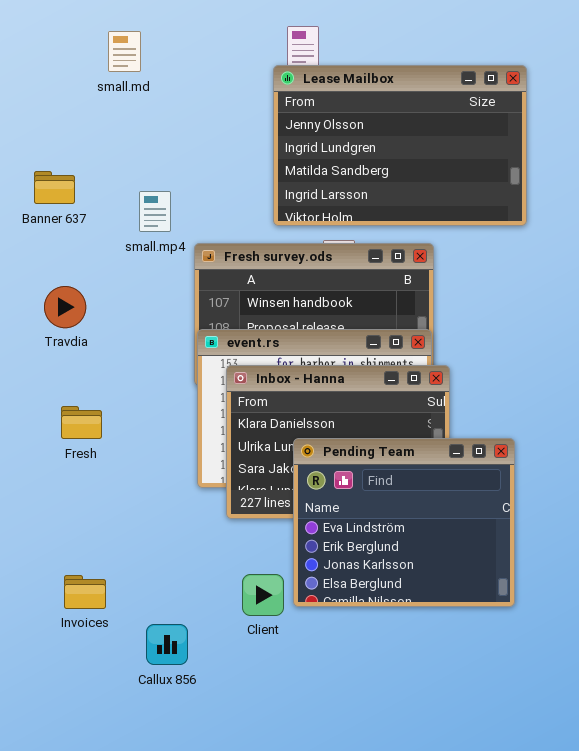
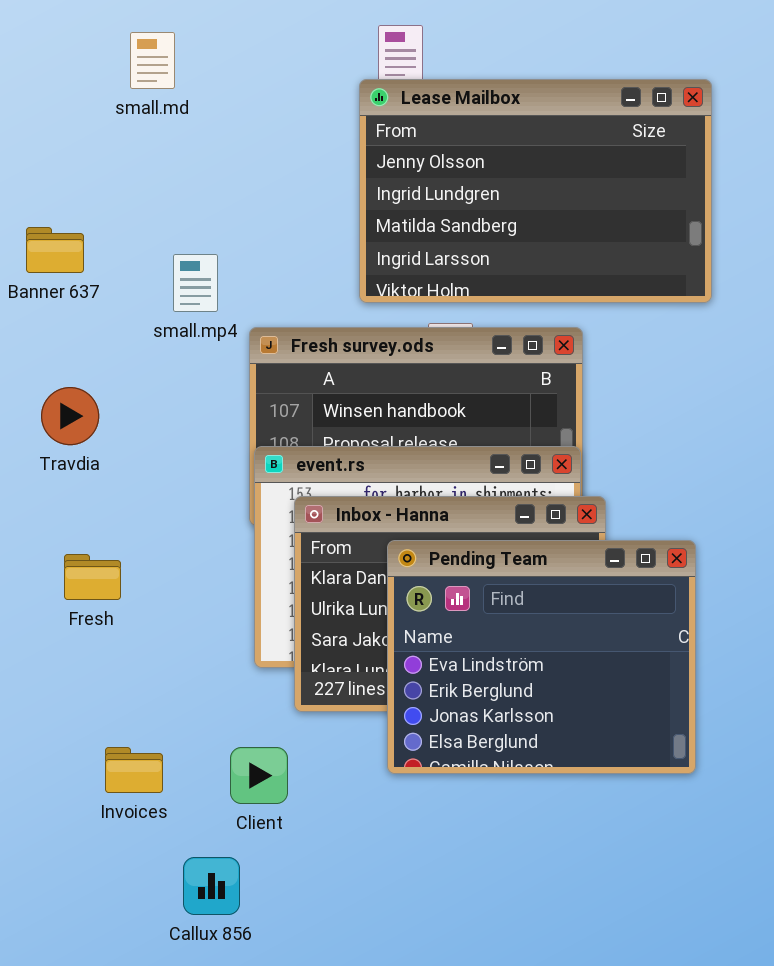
Pending Team: [293,438,515,607] -> [387,540,696,774], moved
Client: [242,574,284,616] -> [230,747,288,804], moved
Invoices: [64,575,106,609] -> [105,747,163,793], moved

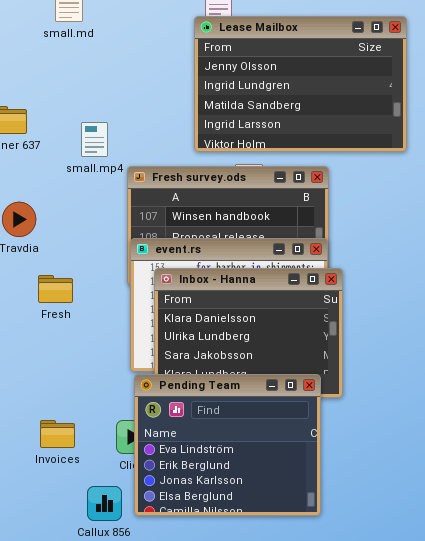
Pending Team: [387,540,696,774] -> [134,374,321,516], moved
Fresh: [64,554,121,600] -> [38,275,73,303], moved

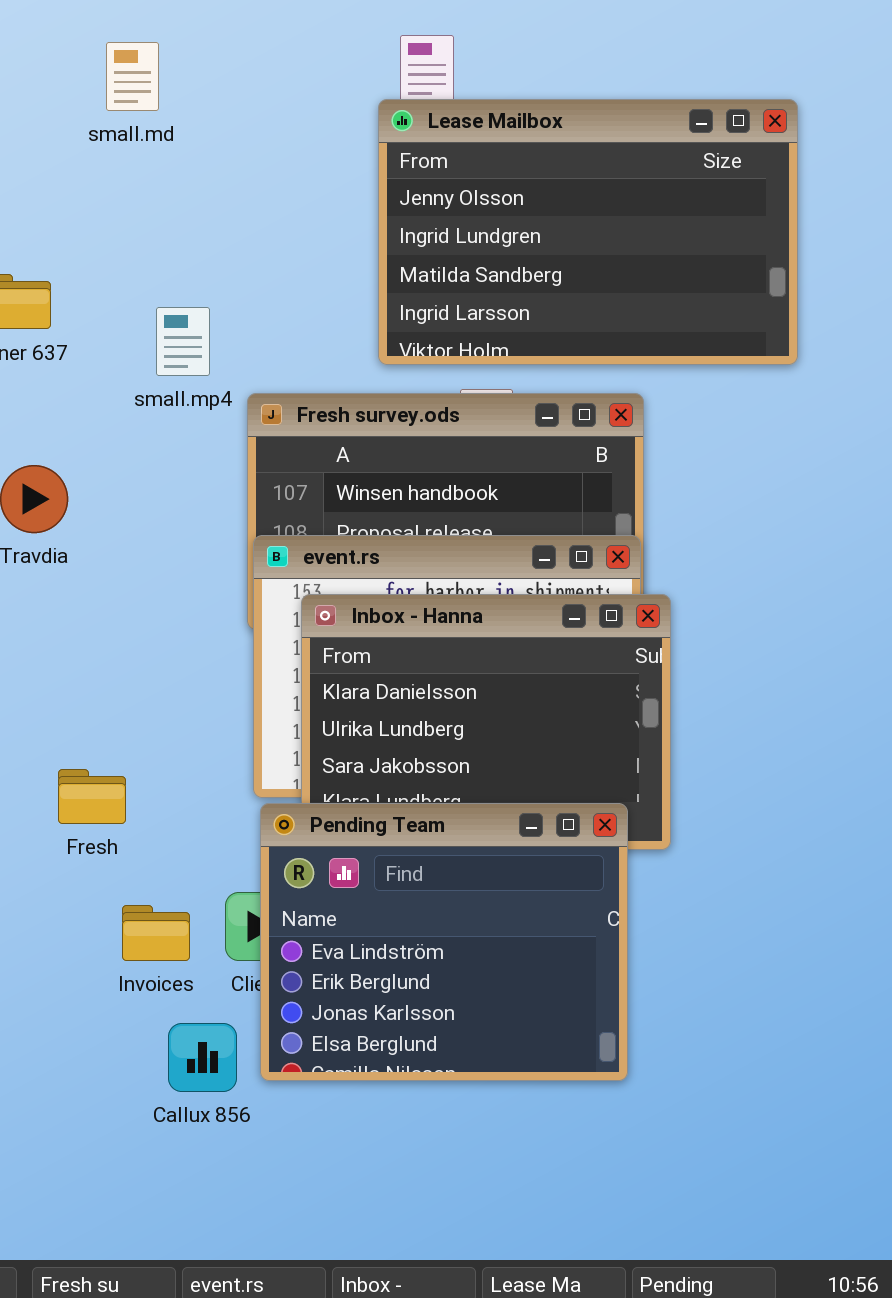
Fresh: [38,275,73,303] -> [58,769,126,824], moved
Invoices: [40,420,75,448] -> [122,905,190,961], moved

